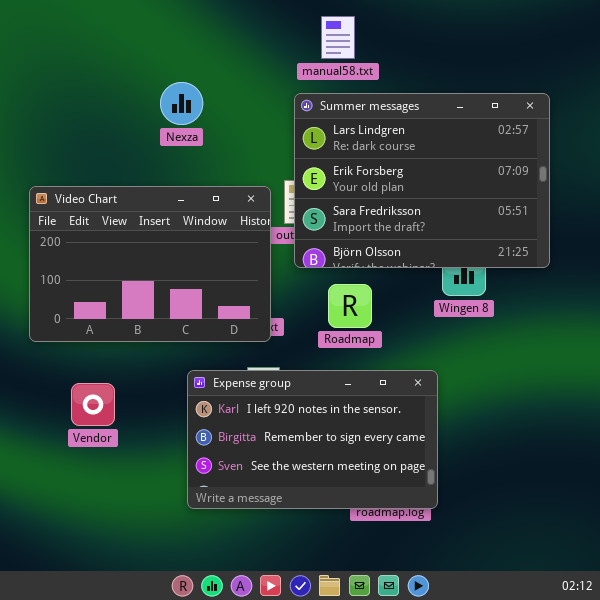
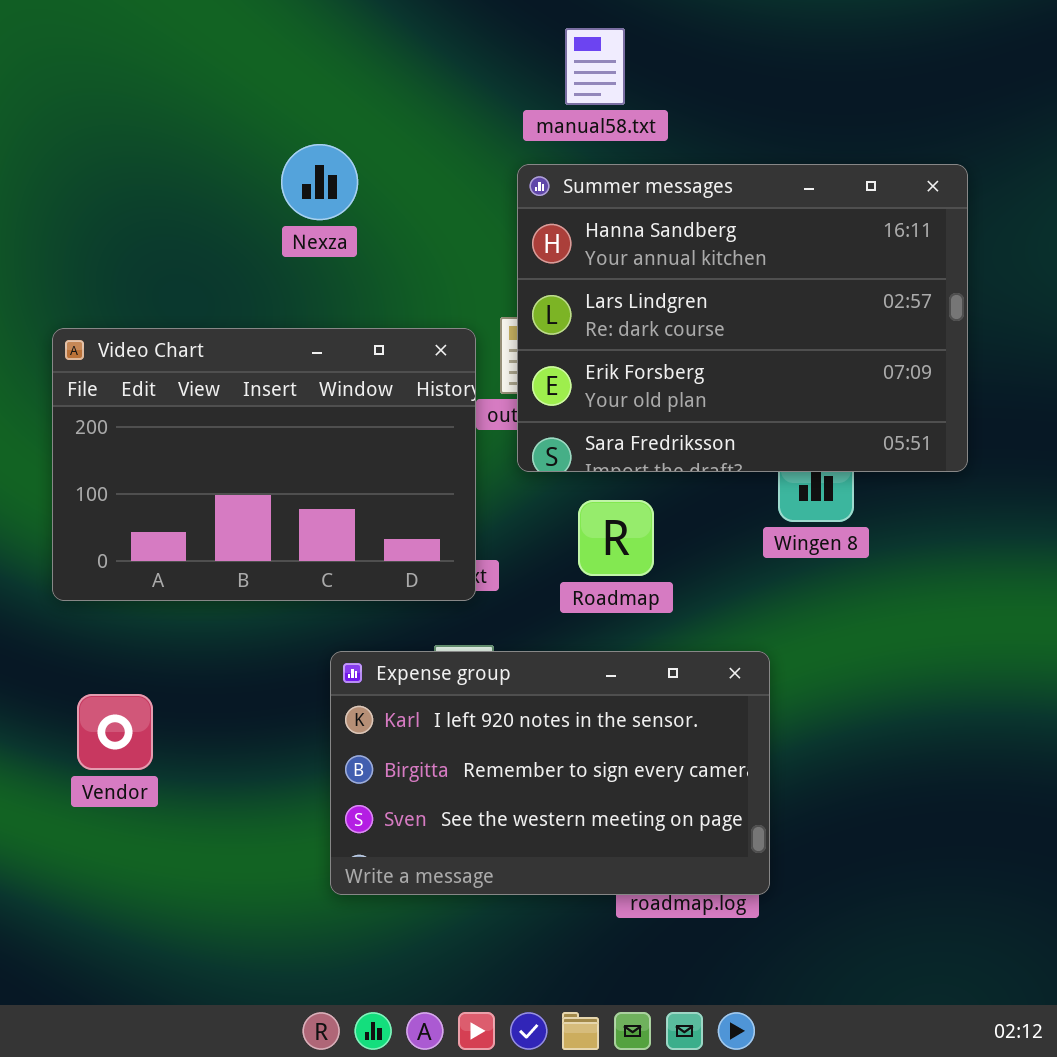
Summer messages: [294,93,550,268] -> [517,164,968,472], scrolled up 1 row
Vendor: [71,383,115,426] -> [77,694,153,770], moved

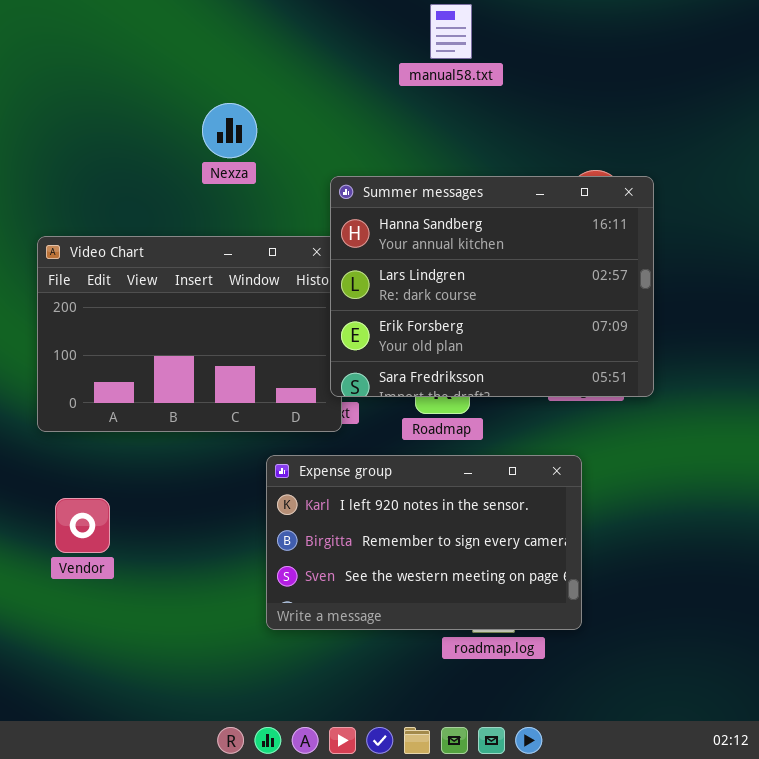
manual58.txt: [565,28,625,105] -> [430,4,472,59], moved
Summer messages: [517,164,968,472] -> [330,176,654,397], moved
Expense group: [330,651,770,895] -> [266,455,582,630], moved

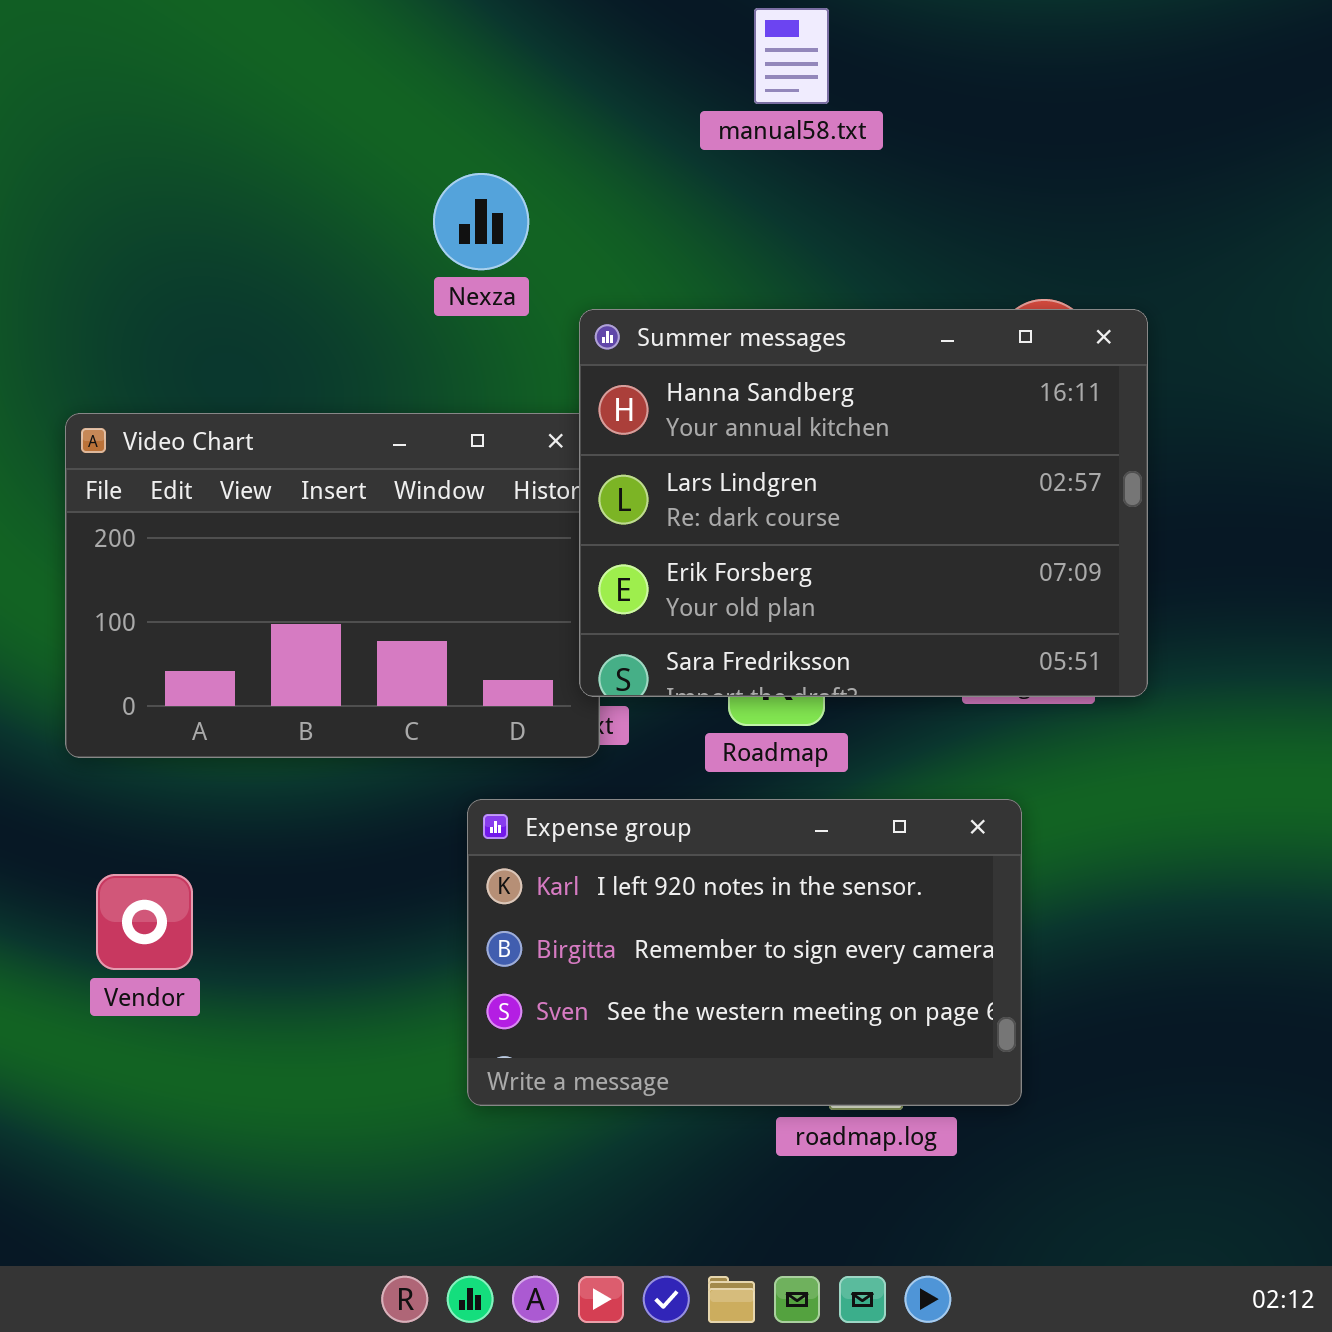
Nexza: [202,103,257,158] -> [433,173,529,270], moved

